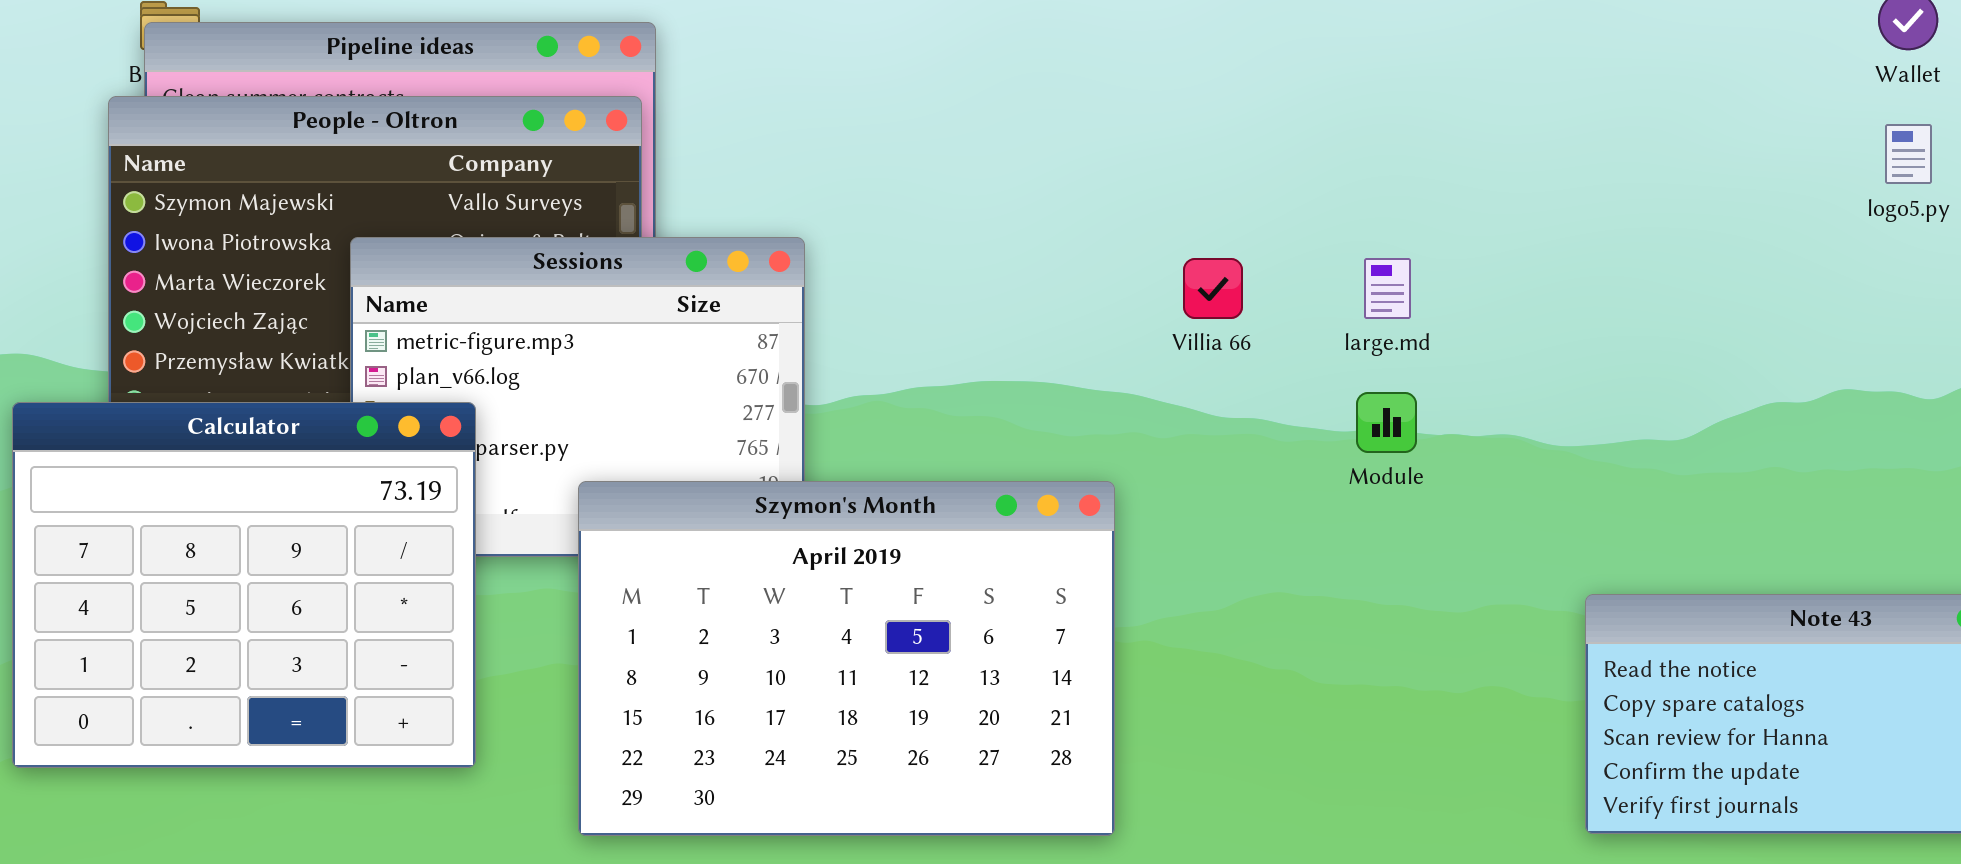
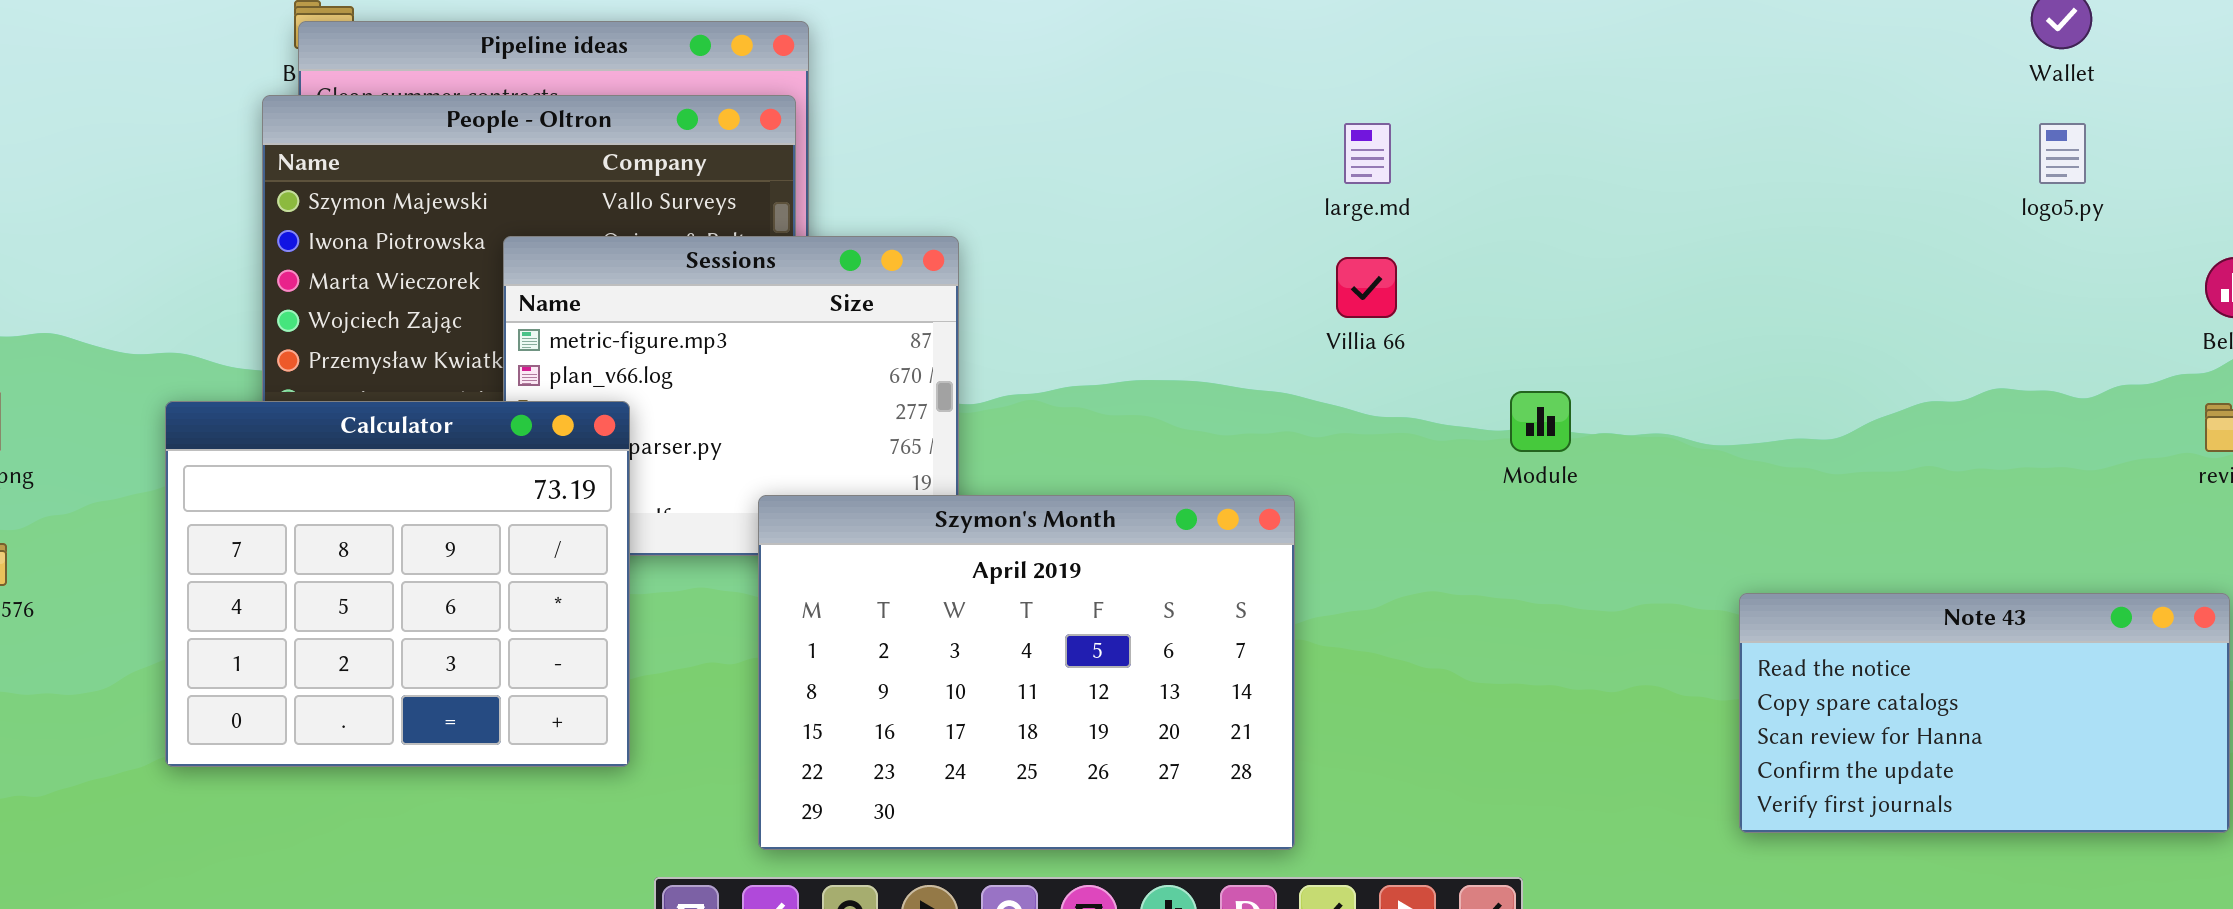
large.md: [1364,258,1411,319] -> [1344,123,1391,184], moved
Szymon's Month: [578,481,1115,836] -> [758,495,1295,850], moved

